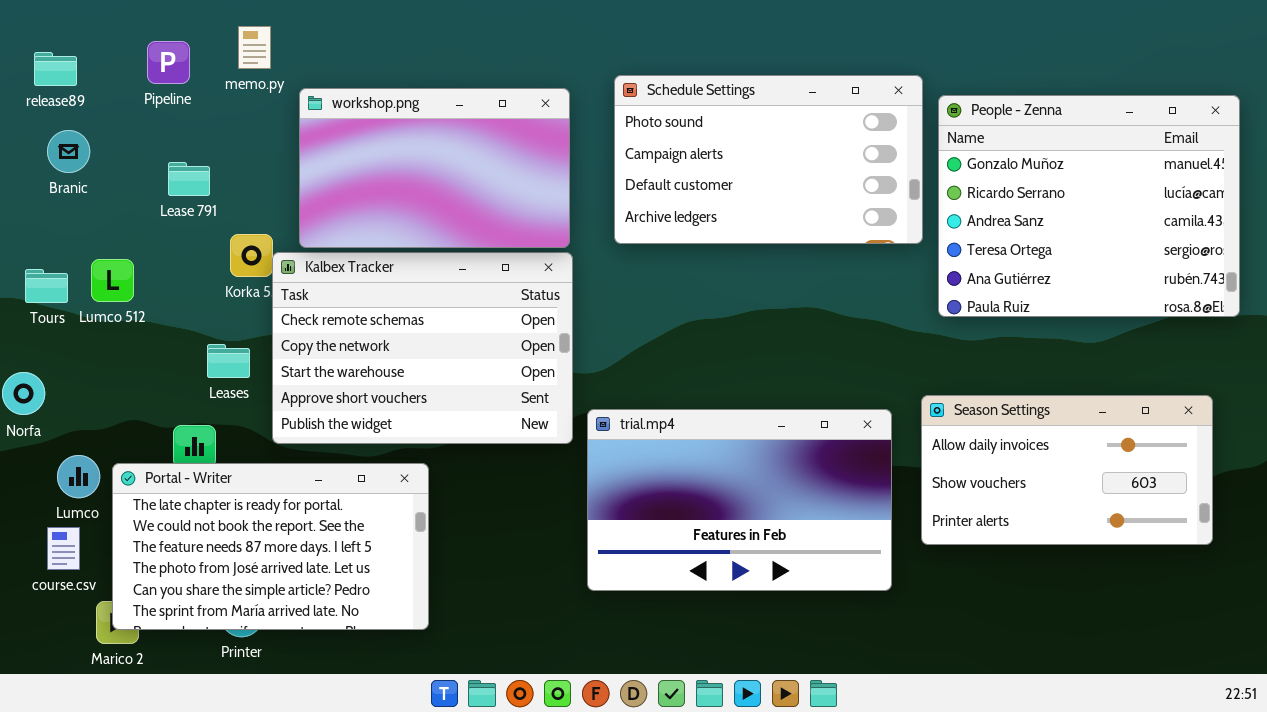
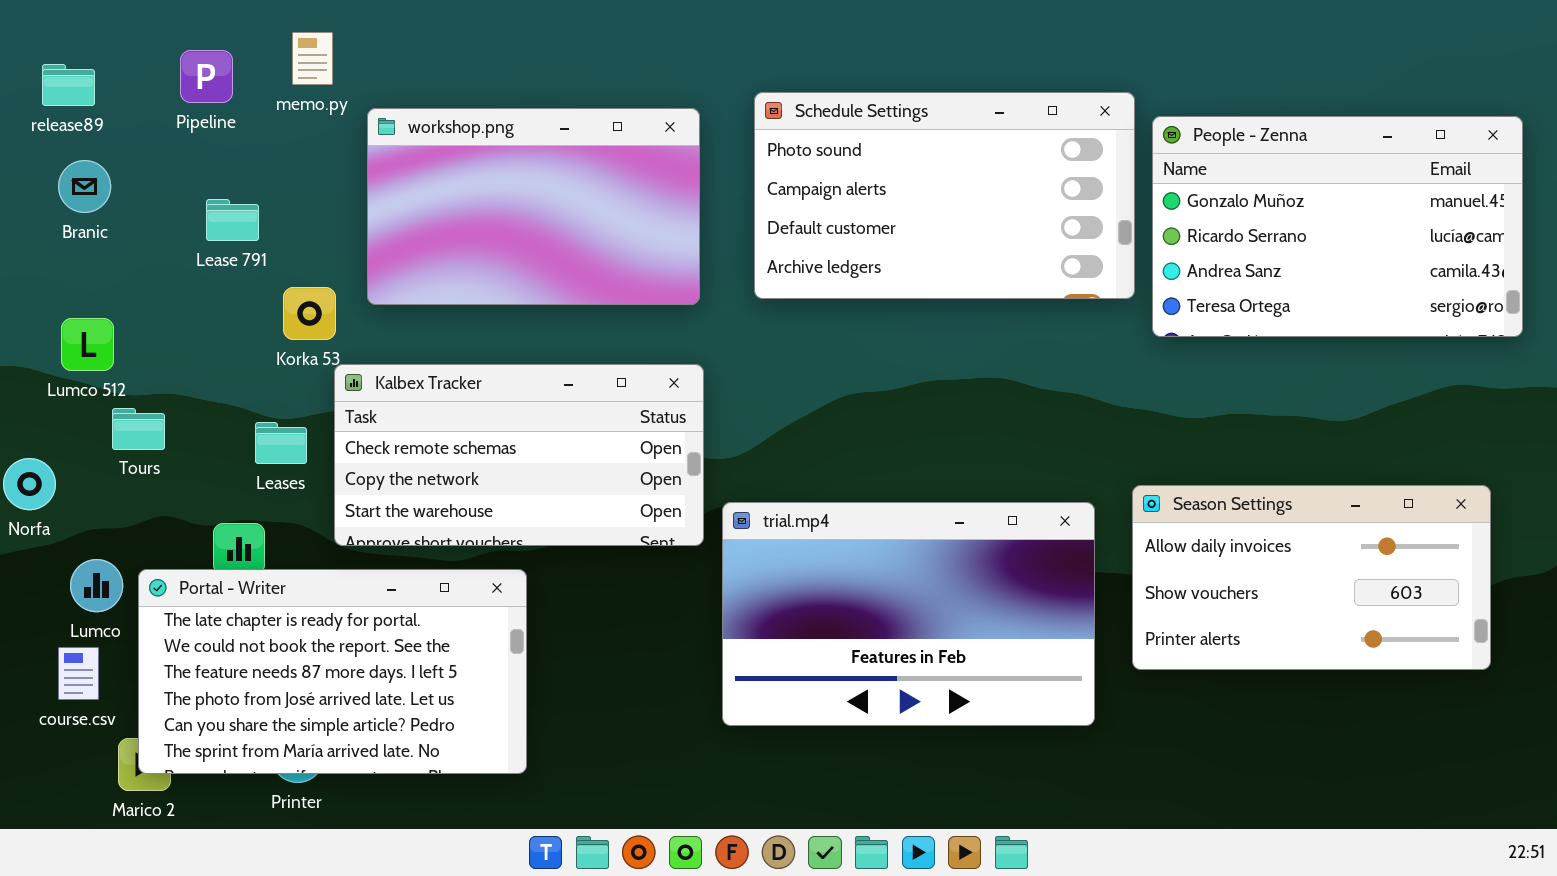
People - Zenna: [938,95,1240,317] -> [1152,116,1523,337], resized
Kalbex Tracker: [272,252,573,444] -> [334,364,704,546], resized
Lumco 512: [91,259,134,302] -> [61,318,114,371], moved
Tours: [25,269,68,303] -> [112,408,165,450], moved

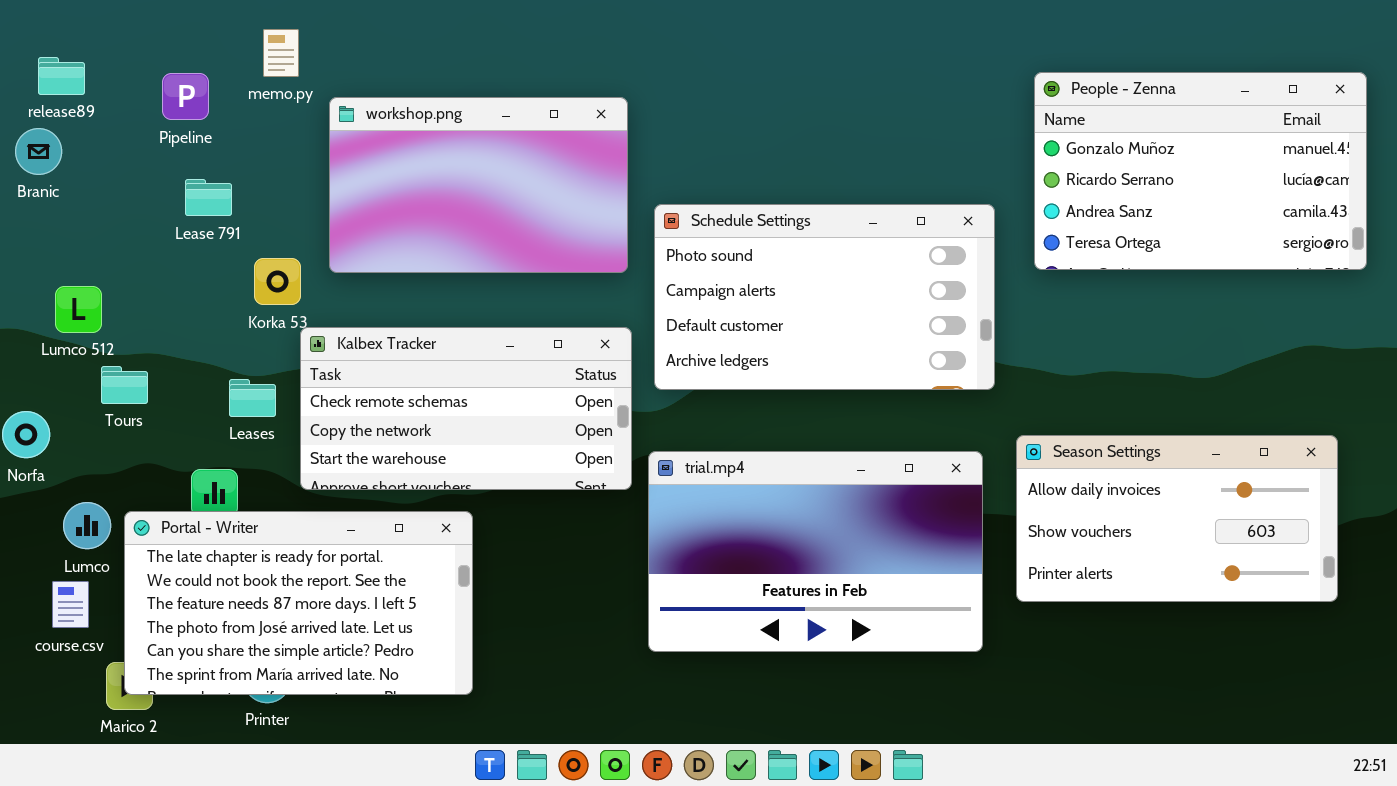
Pipeline: [180,50,233,103] -> [162,73,209,120], moved
Schedule Settings: [754,92,1135,299] -> [654,204,995,390], moved
People - Zenna: [1152,116,1523,337] -> [1034,72,1367,270], moved
Branic: [58,160,111,213] -> [15,128,62,175], moved

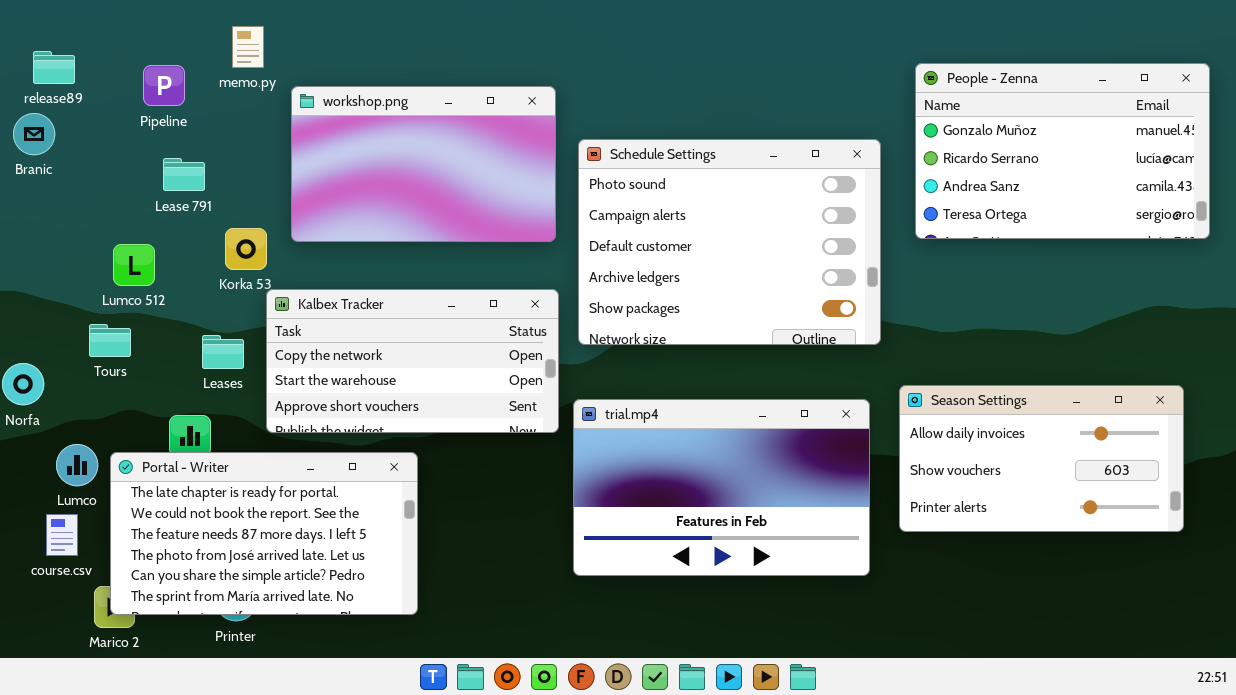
Schedule Settings: [654,204,995,390] -> [578,139,881,345], resized
Lumco 512: [55,286,102,333] -> [113,244,155,286], moved
Kalbex Tracker: [300,327,632,490] -> [266,289,559,433], scrolled down 1 row

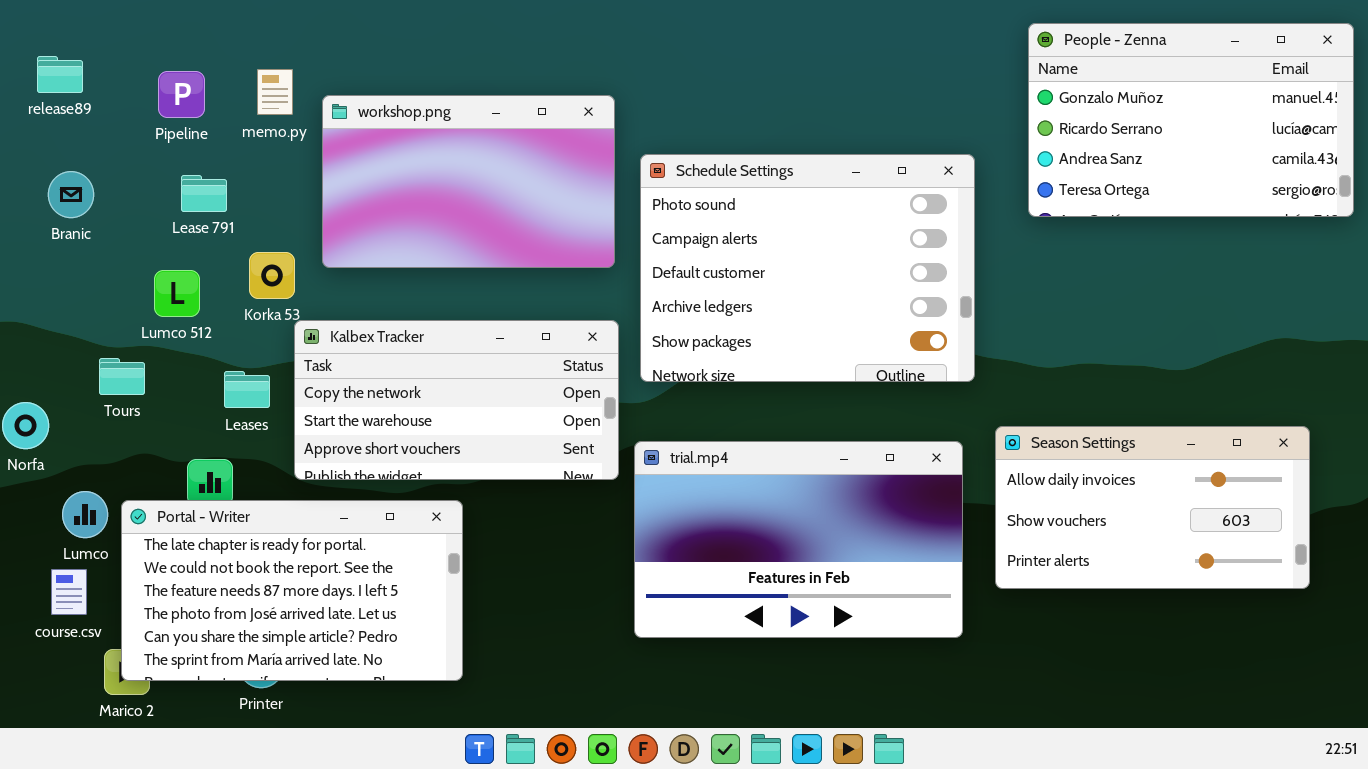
memo.py: [232,26,264,68] -> [257,69,293,115], moved
People - Zenna: [915,63,1210,239] -> [1028,23,1354,217], moved
Branic: [13,113,55,155] -> [48,171,94,218], moved
Lumco 512: [113,244,155,286] -> [154,270,200,317], moved

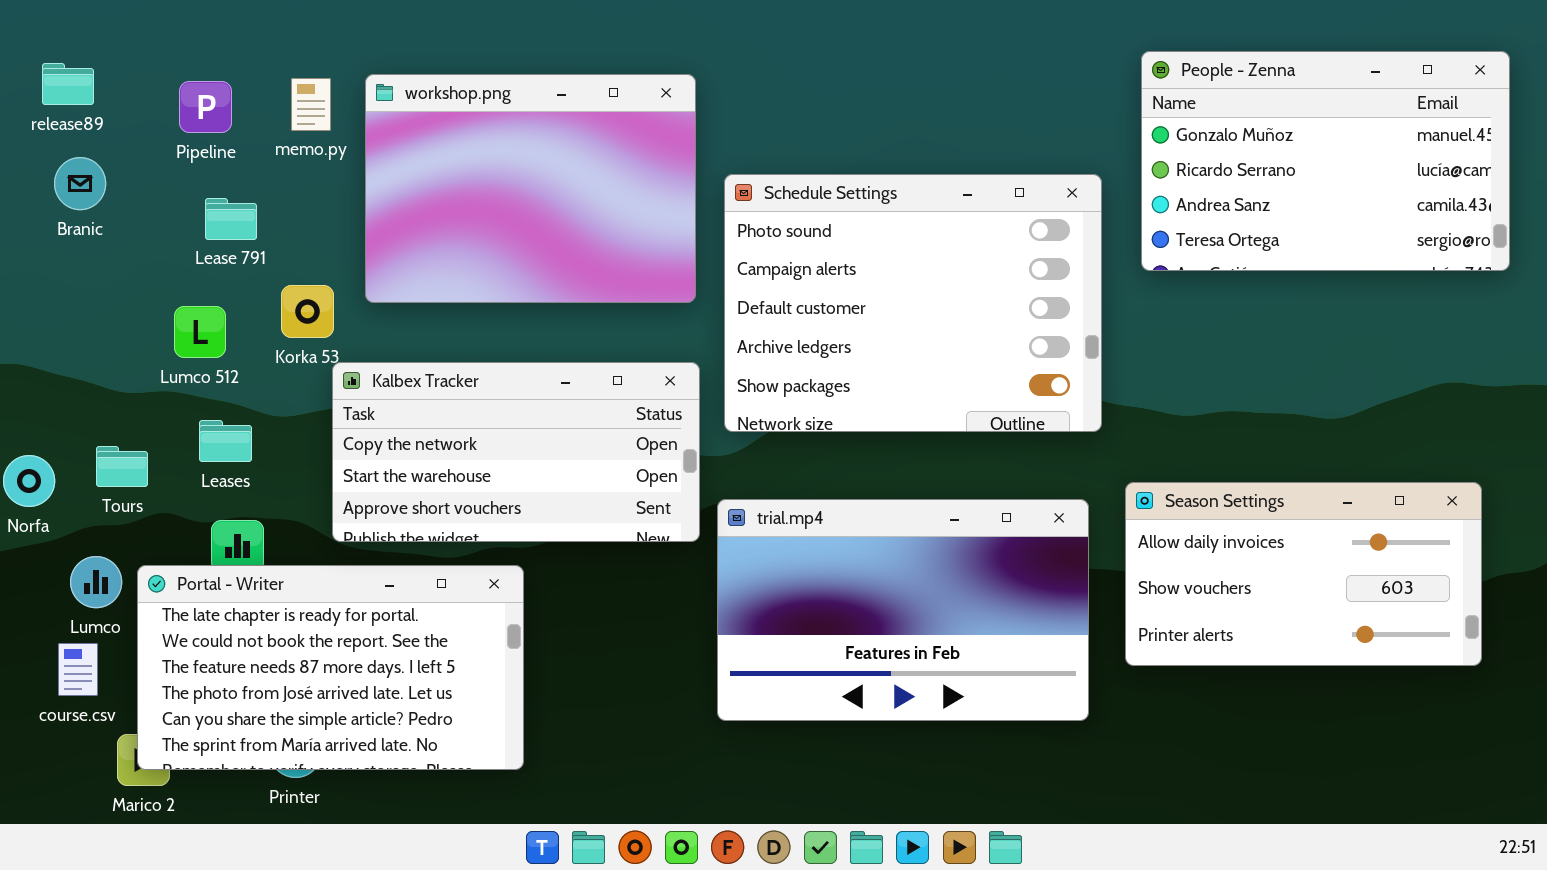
People - Zenna: [1028,23,1354,217] -> [1141,51,1510,271], moved
workshop.png: [322,95,615,268] -> [365,74,696,303], resized
Branic: [48,171,94,218] -> [54,157,106,210], moved
Tours: [99,358,145,395] -> [96,446,148,487], moved
Leases: [224,371,270,408] -> [199,420,252,462], moved

